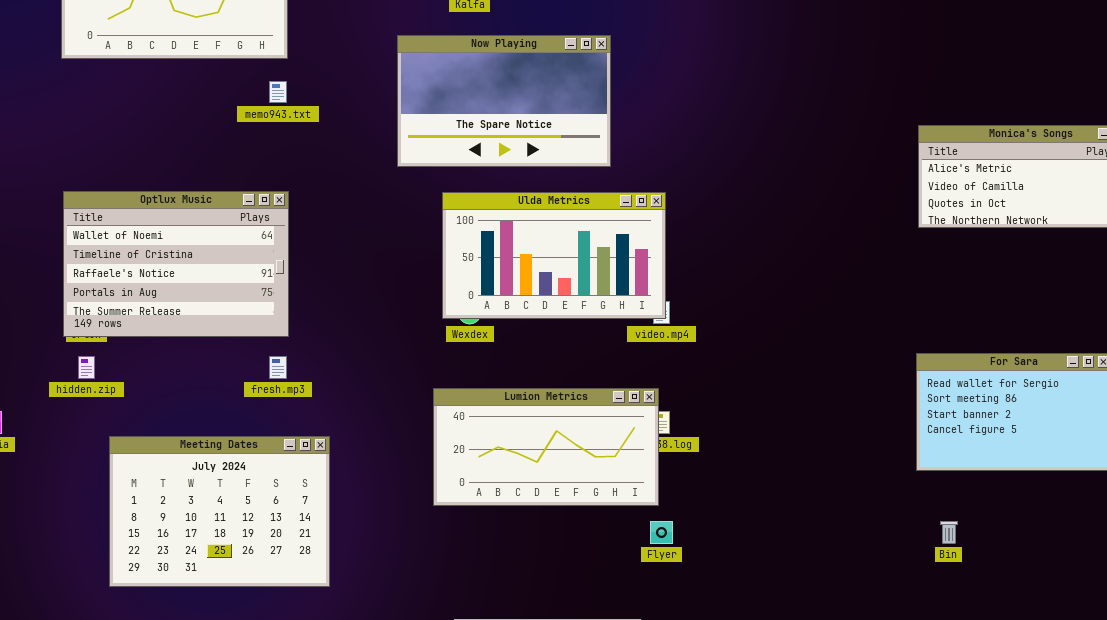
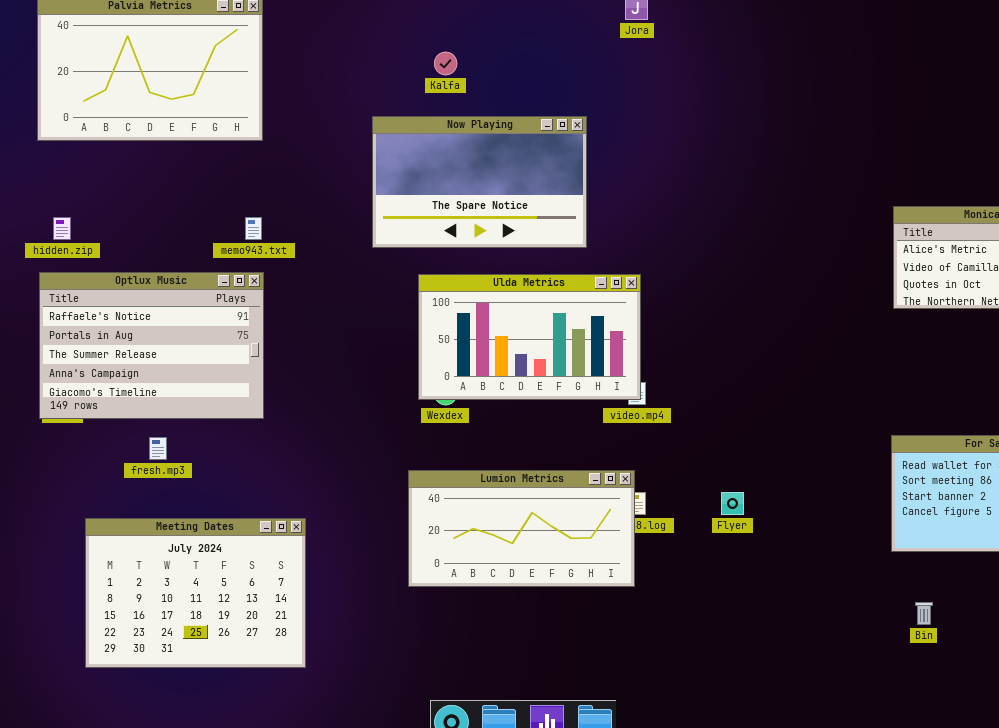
memo943.txt: [269,81,287,103] -> [245,217,262,240], moved
Optlux Music: [63,191,289,337] -> [39,272,264,419], scrolled down 2 rows
hidden.zip: [78,356,95,379] -> [53,217,71,240], moved
fresh.mp3: [269,356,287,379] -> [149,437,167,460], moved
Flyer: [650,521,673,544] -> [721,492,744,515], moved

